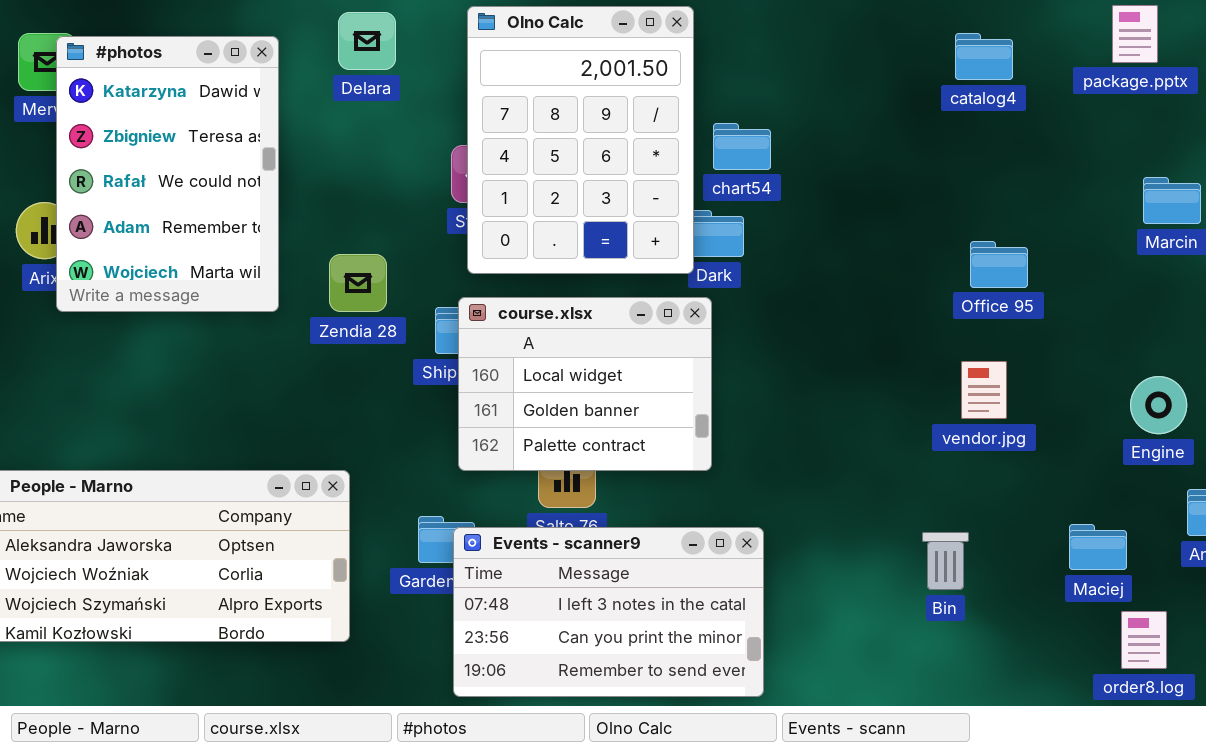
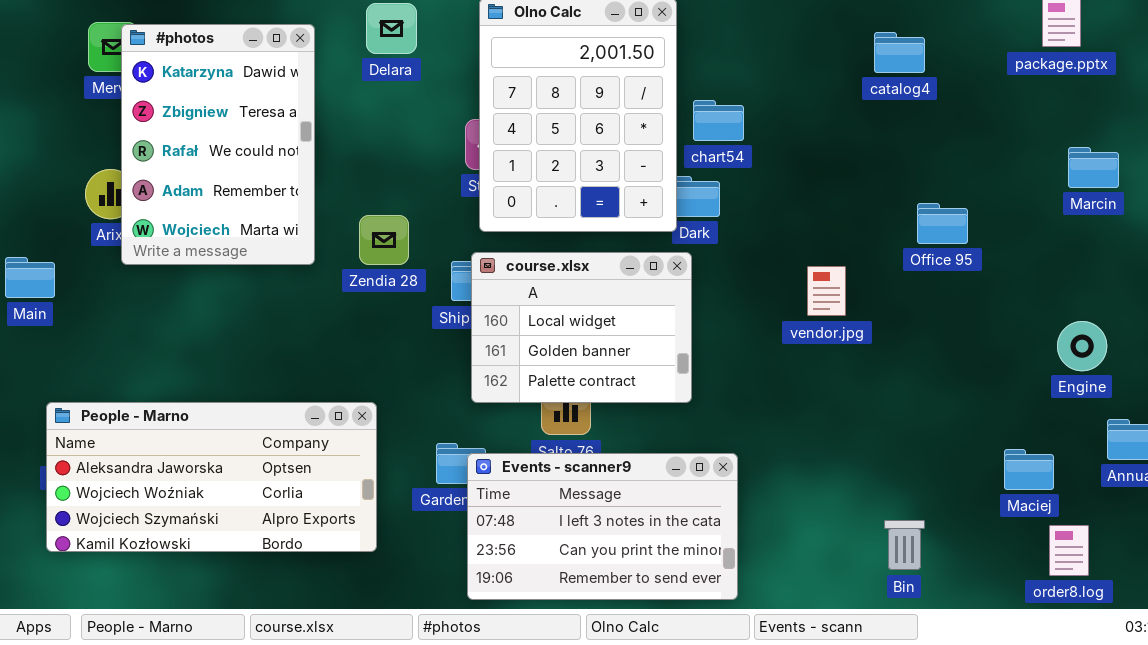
catalog4: [955,33,1013,80] -> [874,32,925,73], moved
vendor.jpg: [961,361,1007,419] -> [807,266,846,316], moved
Bin: [922,532,969,590] -> [884,520,925,570], moved

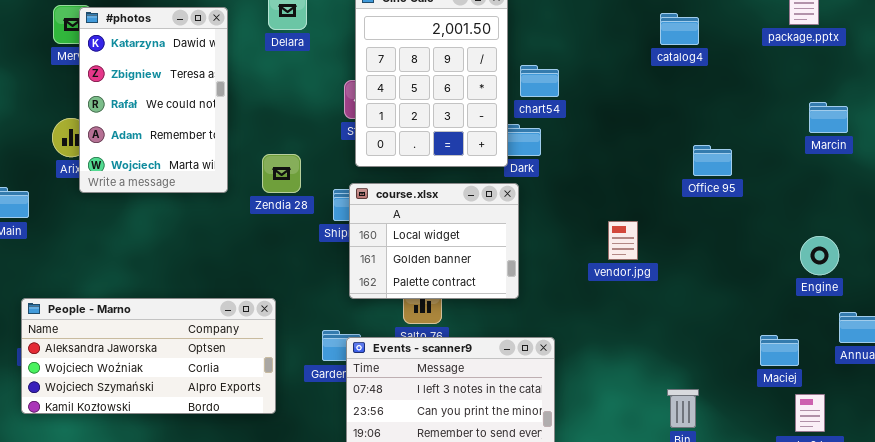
vendor.jpg: [807,266,846,316] -> [608,221,638,260], moved

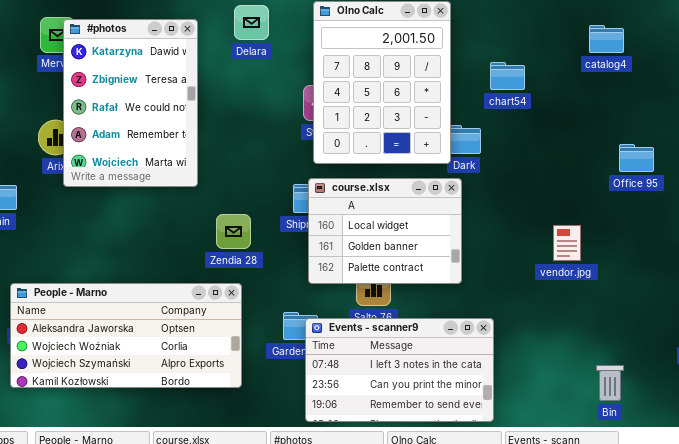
chart54: [520,65,559,97] -> [490,62,525,90], moved
Zendia 28: [262,154,301,193] -> [216,214,251,249], moved
vendor.jpg: [608,221,638,260] -> [553,225,581,261], moved

